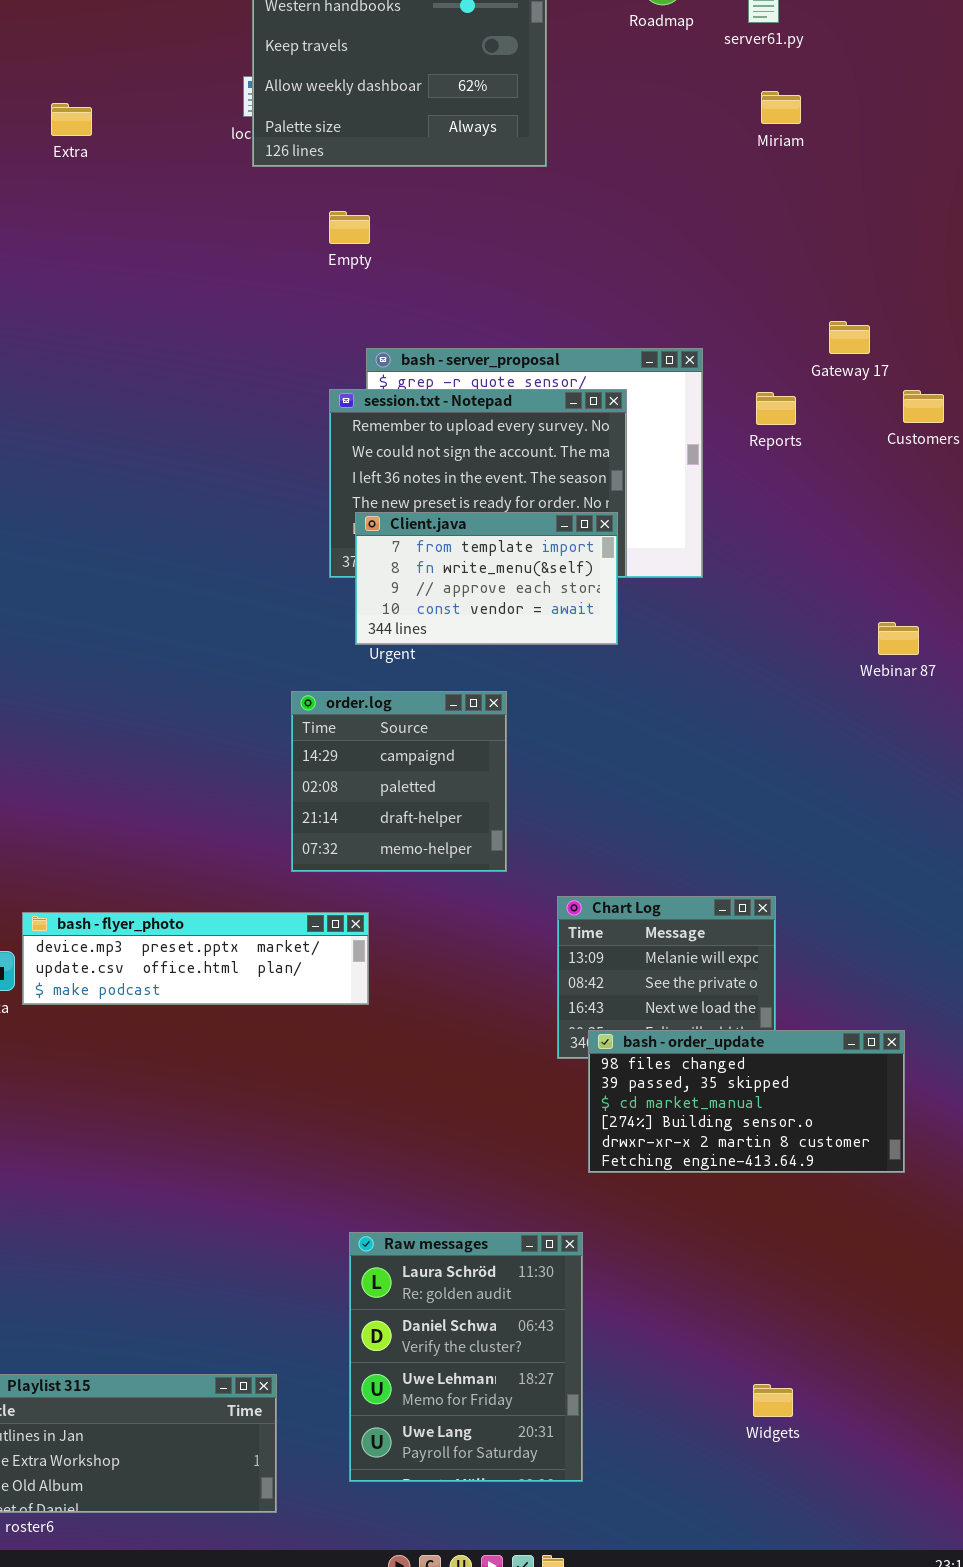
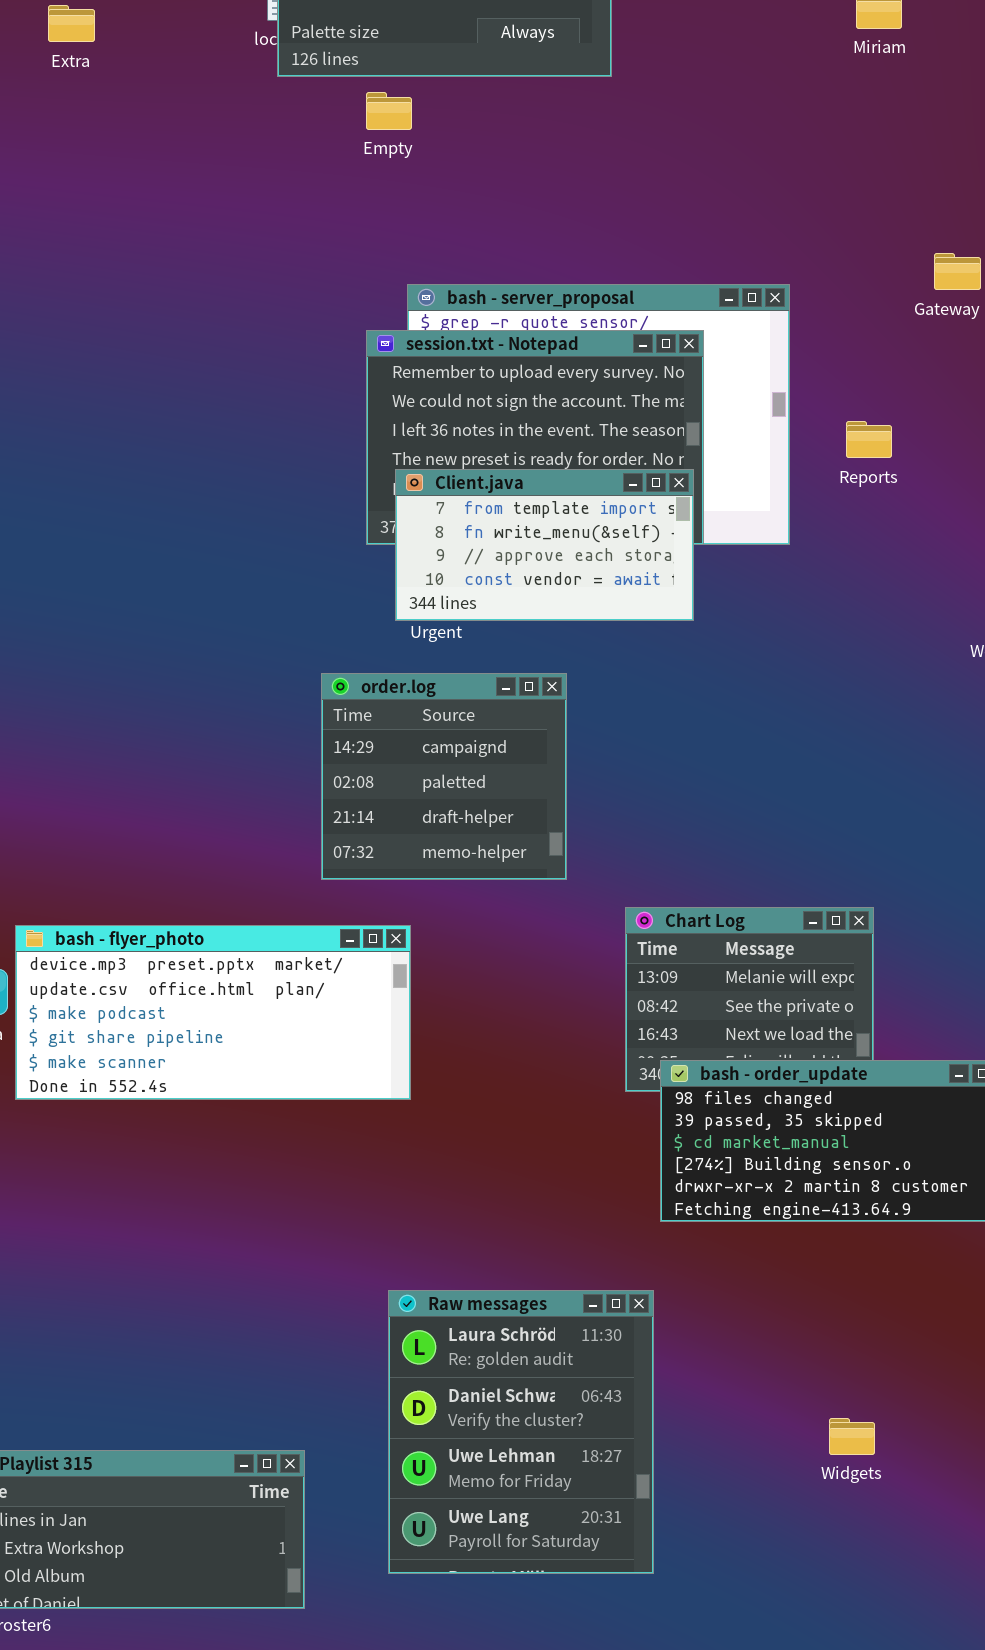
Empty: [329,211,370,244] -> [366,92,412,130], moved
Reports: [756,392,796,425] -> [846,421,892,458], moved
bash - flyer_photo: [22,912,369,1005] -> [15,925,411,1100], resized
Widgets: [753,1384,793,1417] -> [829,1418,875,1455], moved

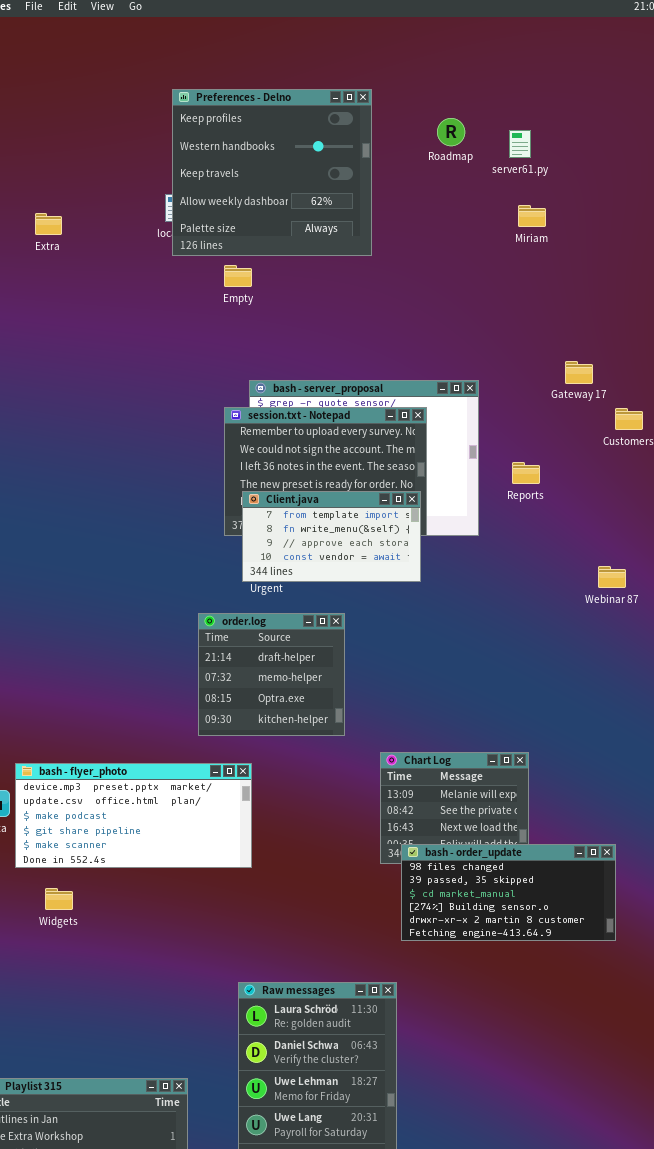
order.log: [321,673,567,880] -> [198,613,345,736], scrolled down 2 rows
Widgets: [829,1418,875,1455] -> [45,888,73,910], moved

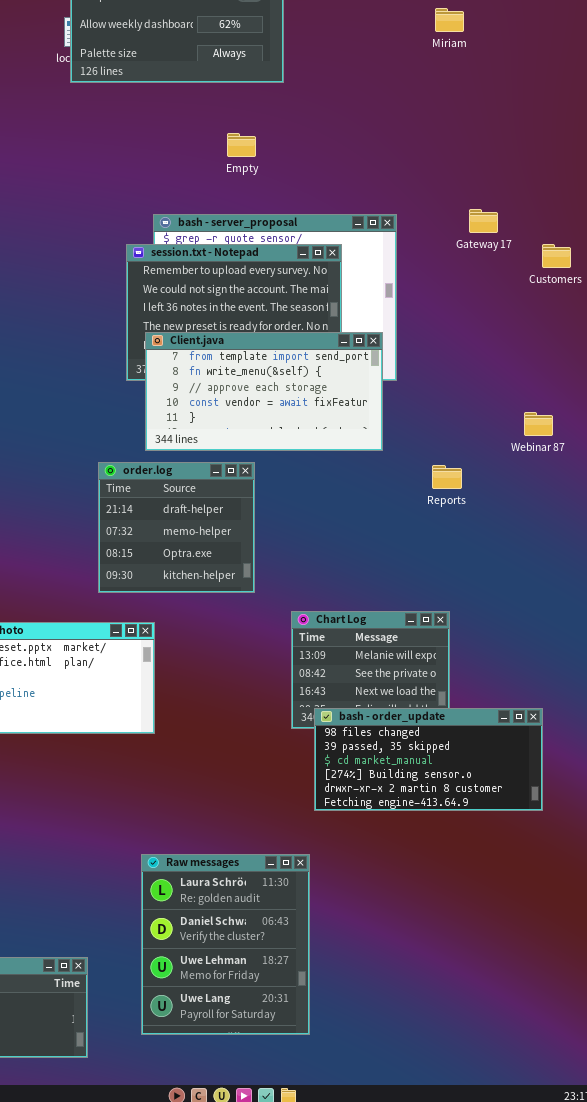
Miriam: [518,205,546,227] -> [435,8,464,32], moved
Empty: [224,265,252,287] -> [227,133,256,157], moved
Gateway 17: [565,361,593,384] -> [469,209,498,233], moved
Reports: [512,462,540,484] -> [432,465,462,489], moved
Client.java: [242,491,421,582] -> [145,332,383,451], resized

